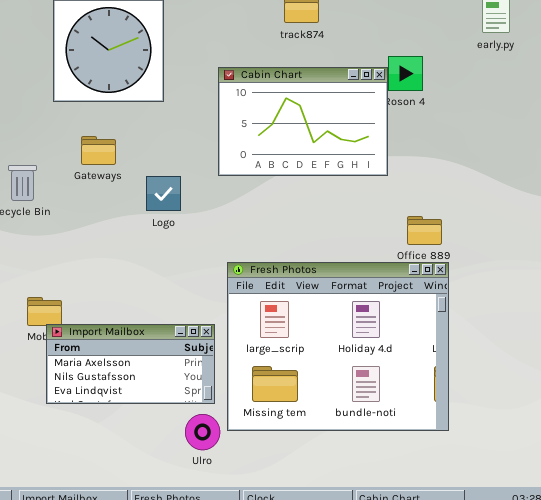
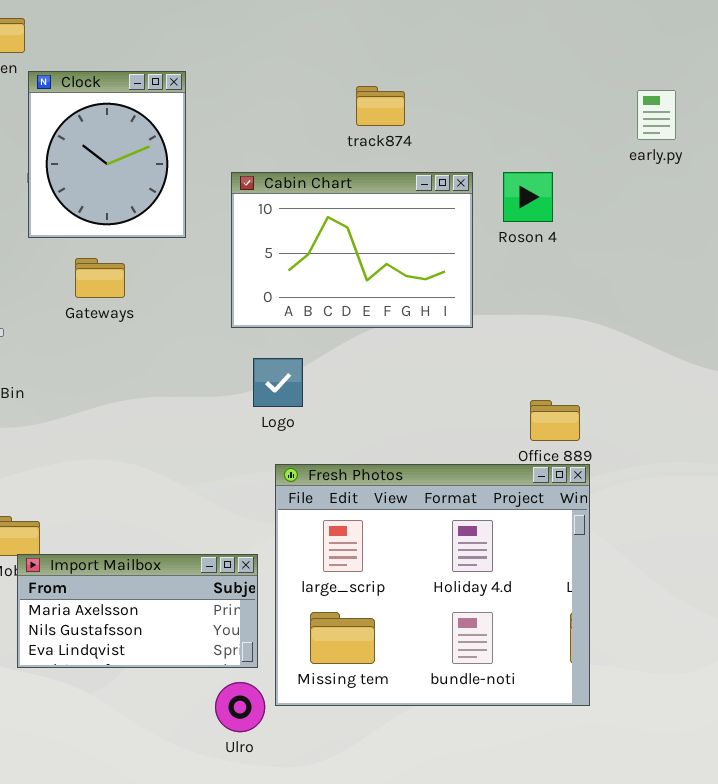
Cabin Chart: [218,67,388,176] -> [231,172,473,328], moved
Gateways: [81,136,116,165] -> [75,258,125,298], moved
Logo: [146,176,181,211] -> [253,358,303,407], moved

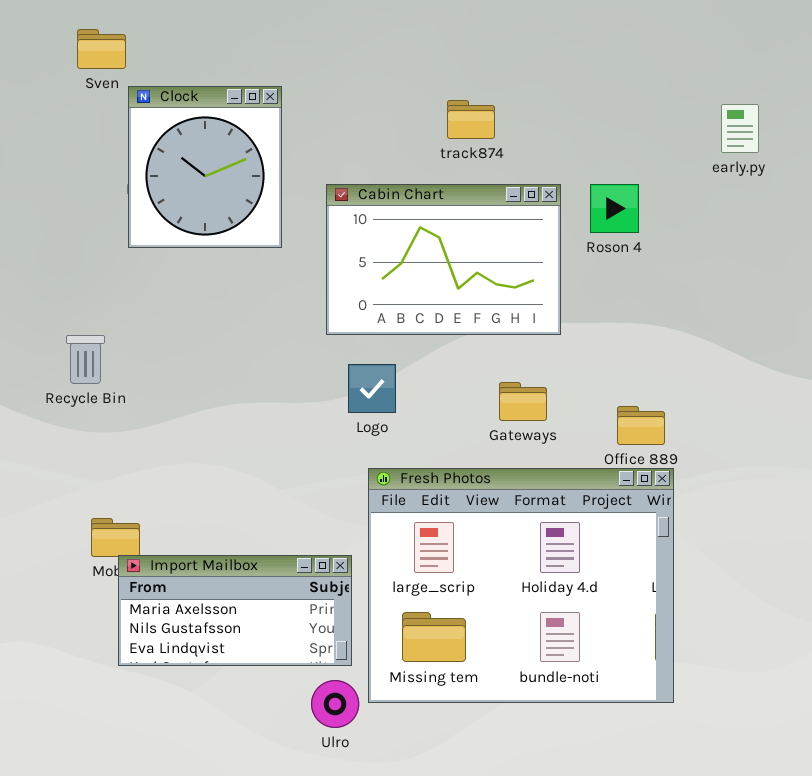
Gateways: [75,258,125,298] -> [499,382,547,421], moved

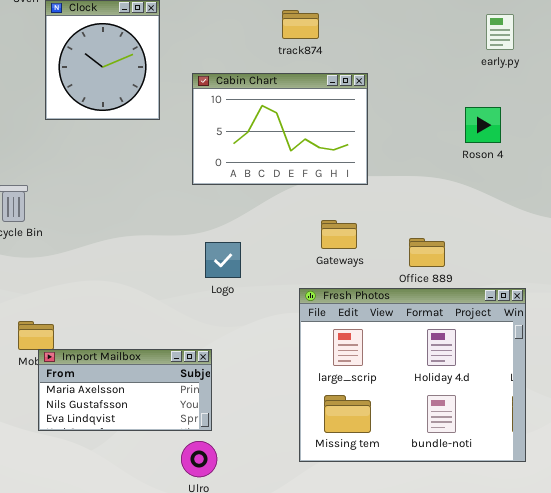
Roson 4: [590,184,639,233] -> [465,107,501,143], moved
Logo: [348,364,396,413] -> [205,242,241,278], moved
Fresh Photos: [368,468,674,703] -> [299,288,526,462], moved

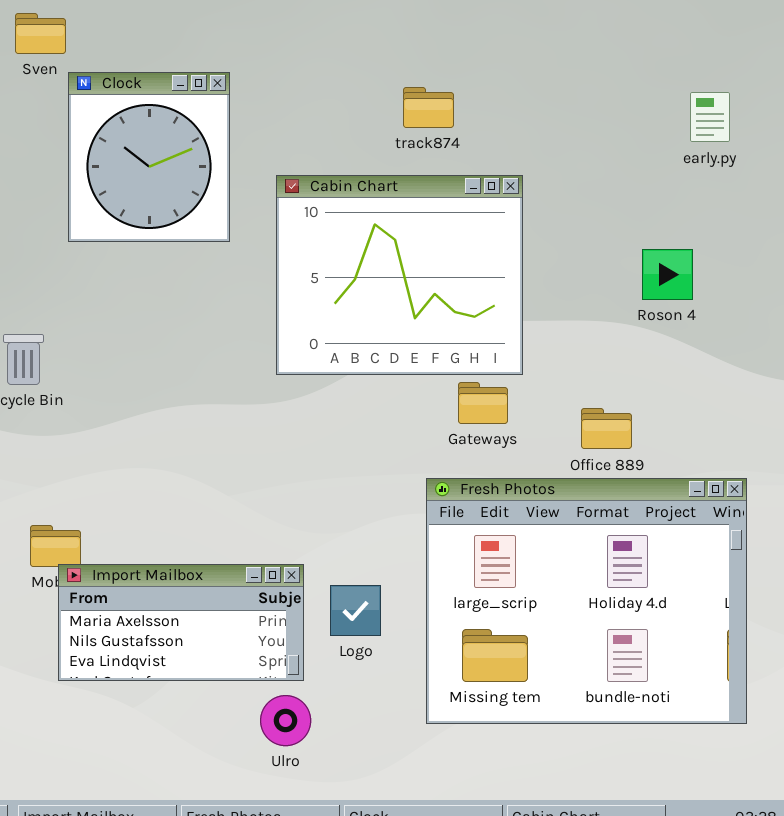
Cabin Chart: [192,73,368,185] -> [276,175,523,375], resized
Roson 4: [465,107,501,143] -> [642,249,693,300], moved
Logo: [205,242,241,278] -> [330,585,381,636], moved

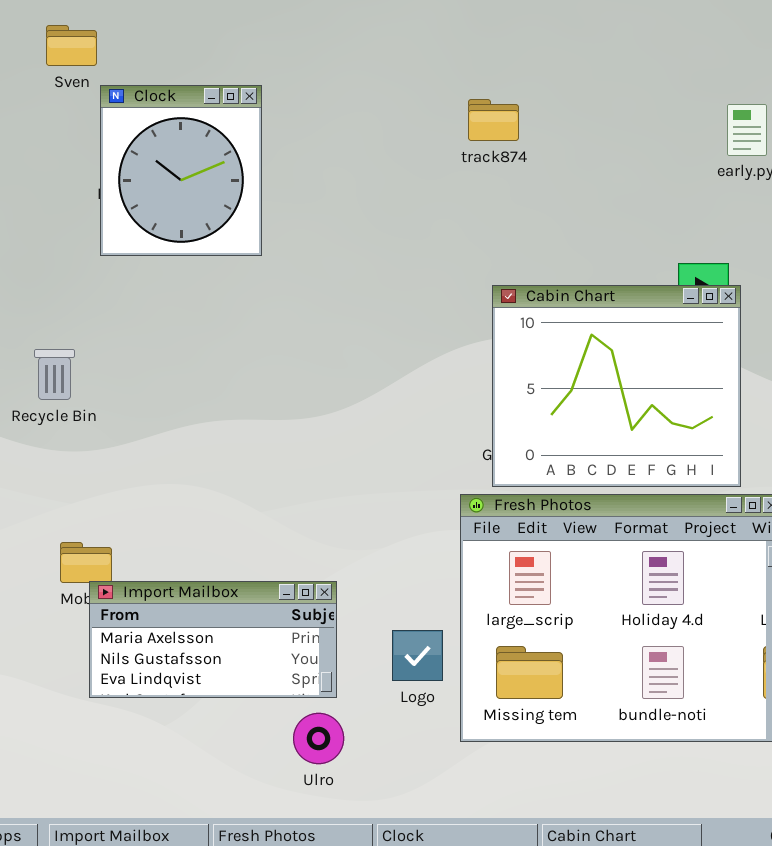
track874: [403,87,454,128] -> [468,99,519,141], moved
Cabin Chart: [276,175,523,375] -> [492,285,741,487], moved
Logo: [330,585,381,636] -> [392,630,443,681], moved

